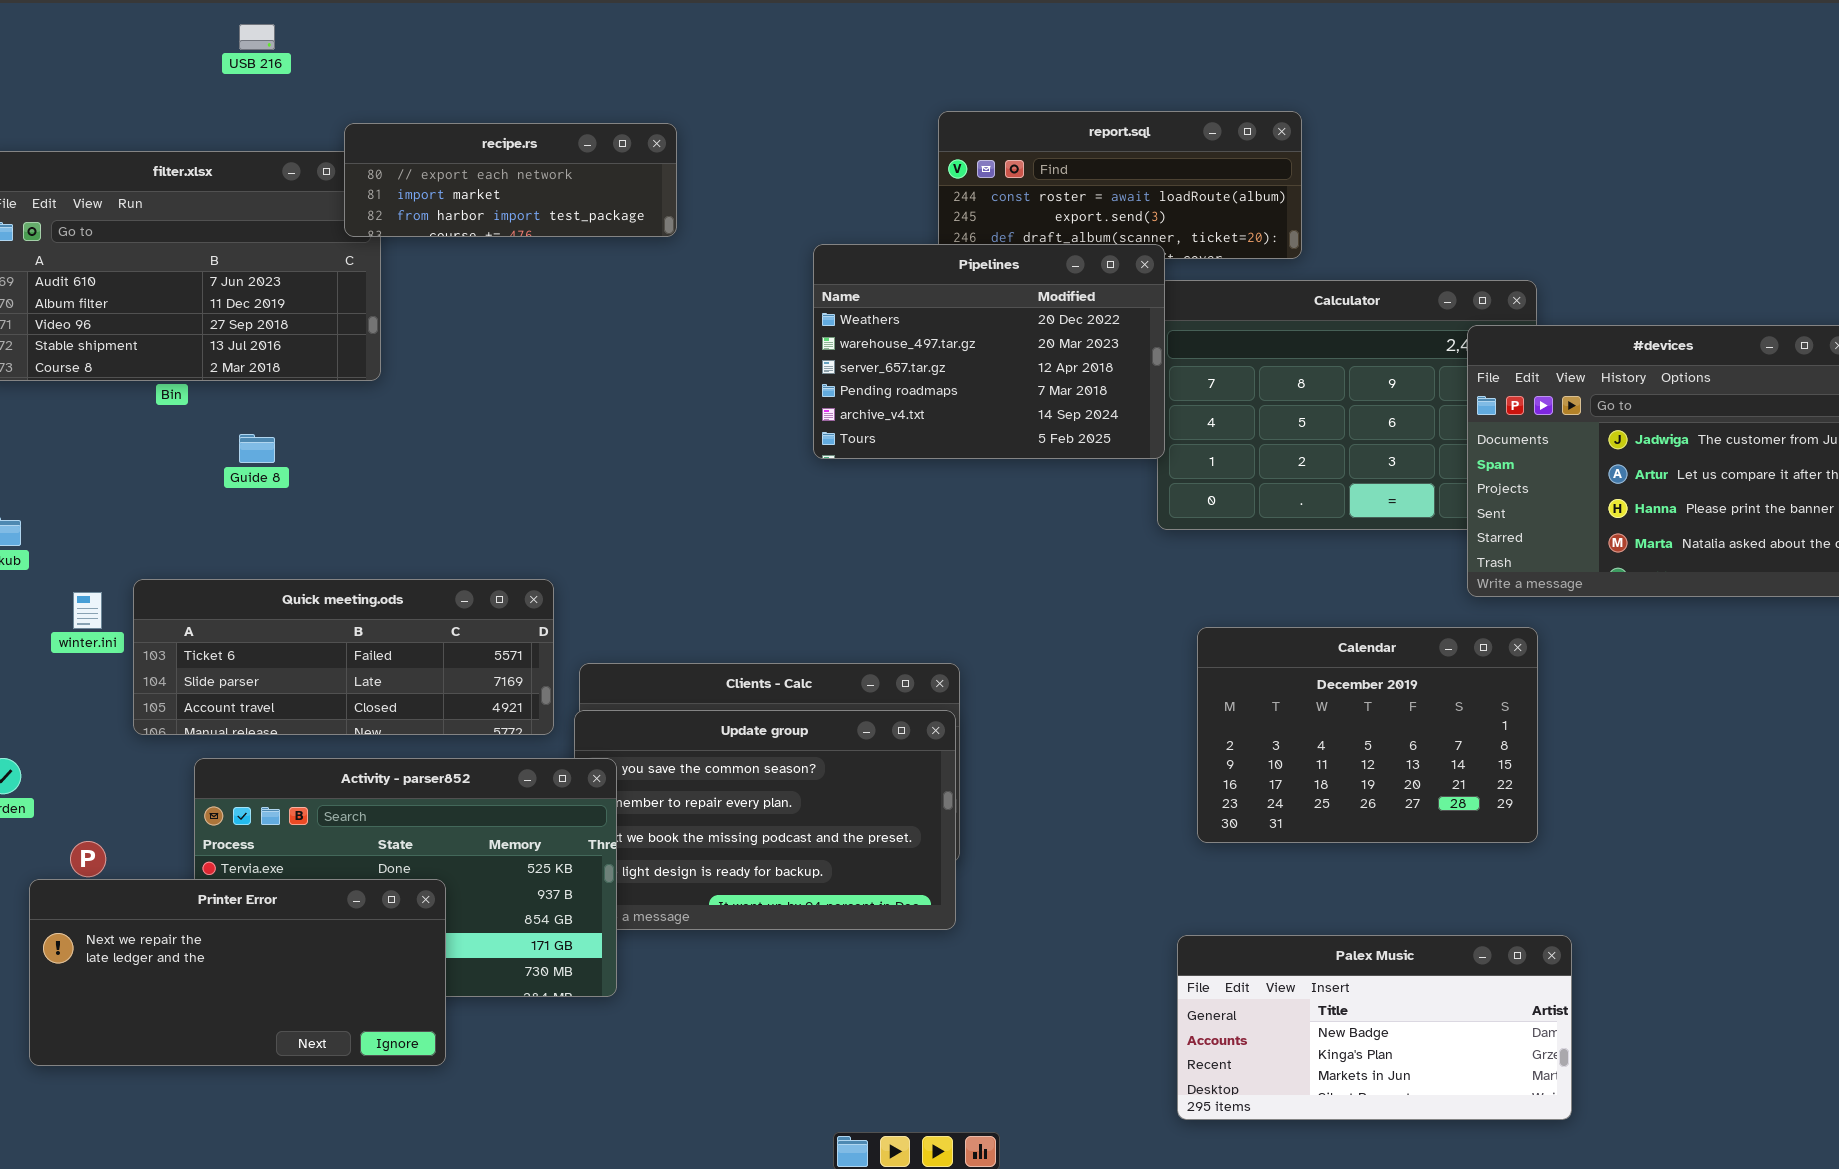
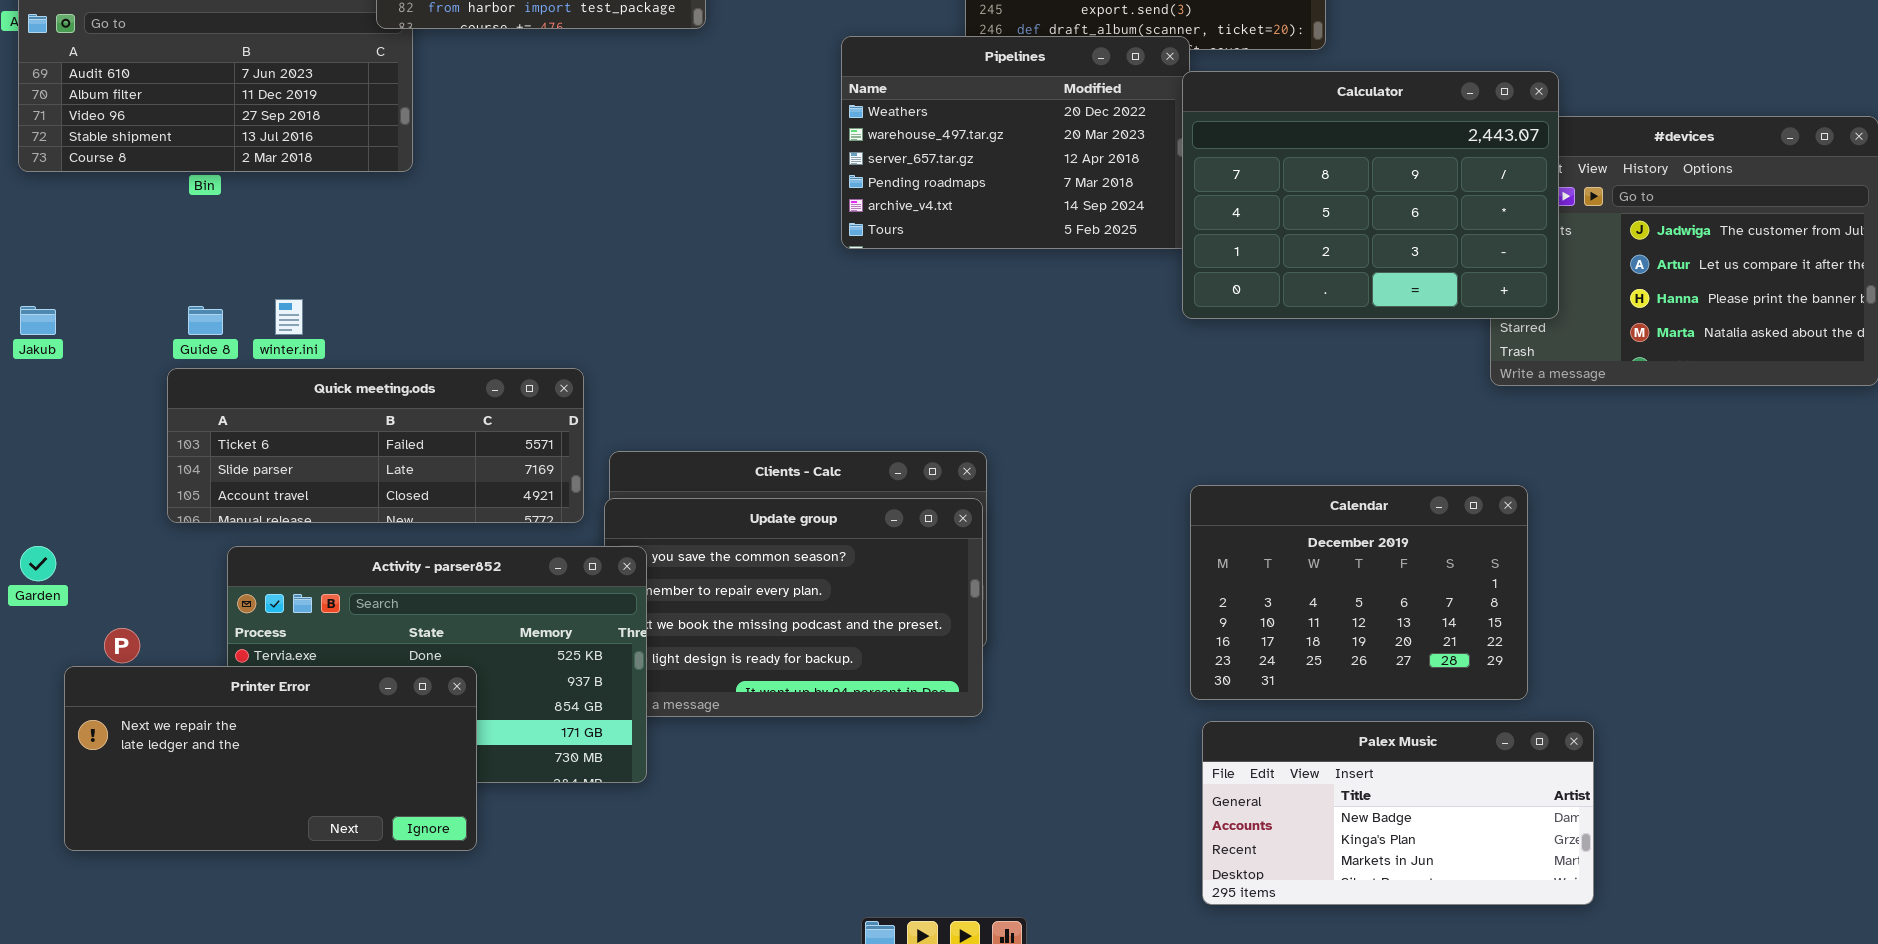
Calculator: [1157,280,1537,530] -> [1182,71,1559,319], raised
Guide 8: [239,434,275,463] -> [188,306,223,335], moved
winter.ini: [73,592,102,629] -> [275,299,303,335], moved
Calendar: [1197,627,1538,843] -> [1190,485,1528,700], moved

